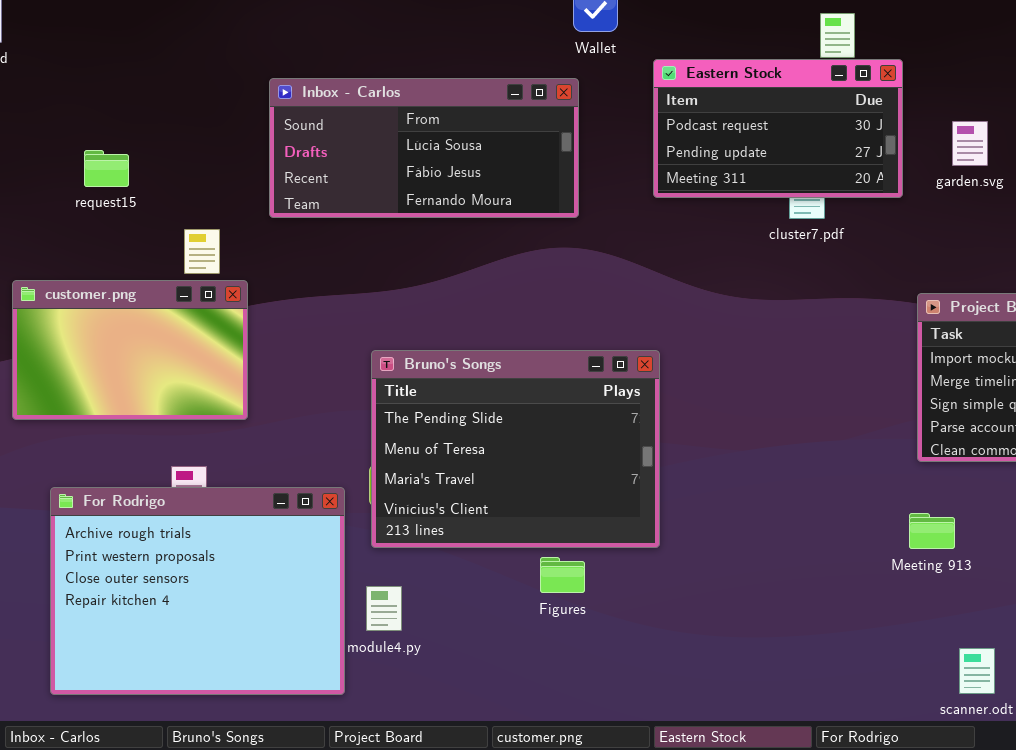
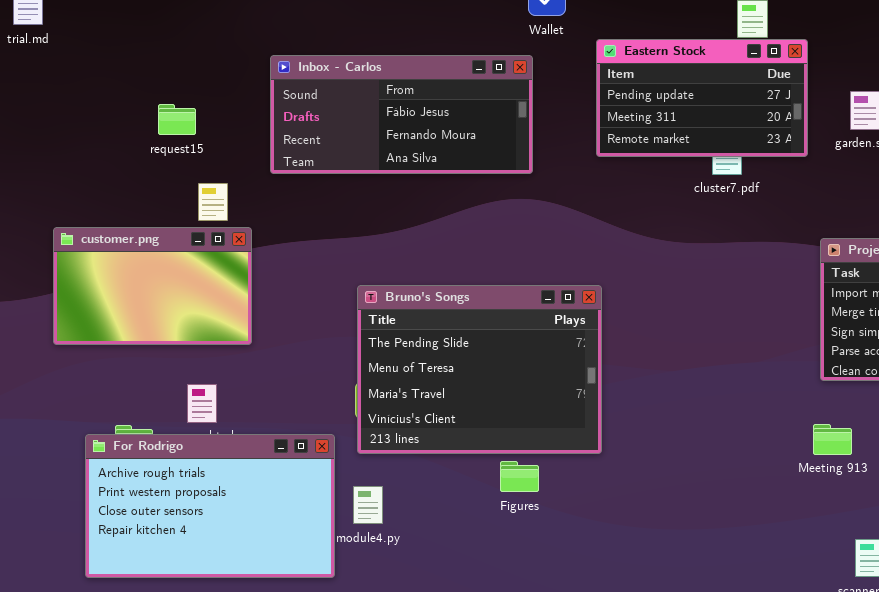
Eastern Stock: [653,59,903,198] -> [596,39,808,157], scrolled down 1 row
Inbox - Carlos: [269,78,579,218] -> [270,55,533,174], scrolled down 1 row
request15: [84,150,129,187] -> [158,104,196,135], moved
For Rodrigo: [50,487,345,695] -> [85,434,335,578], resized

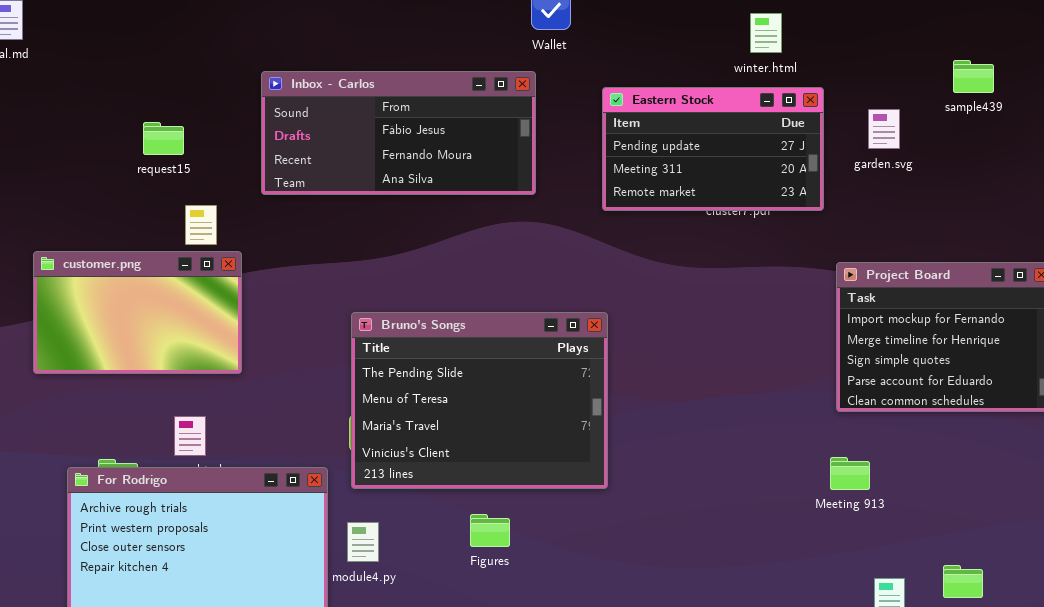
Eastern Stock: [596,39,808,157] -> [602,87,824,211], moved
Figures: [500,461,539,492] -> [470,514,510,547], moved

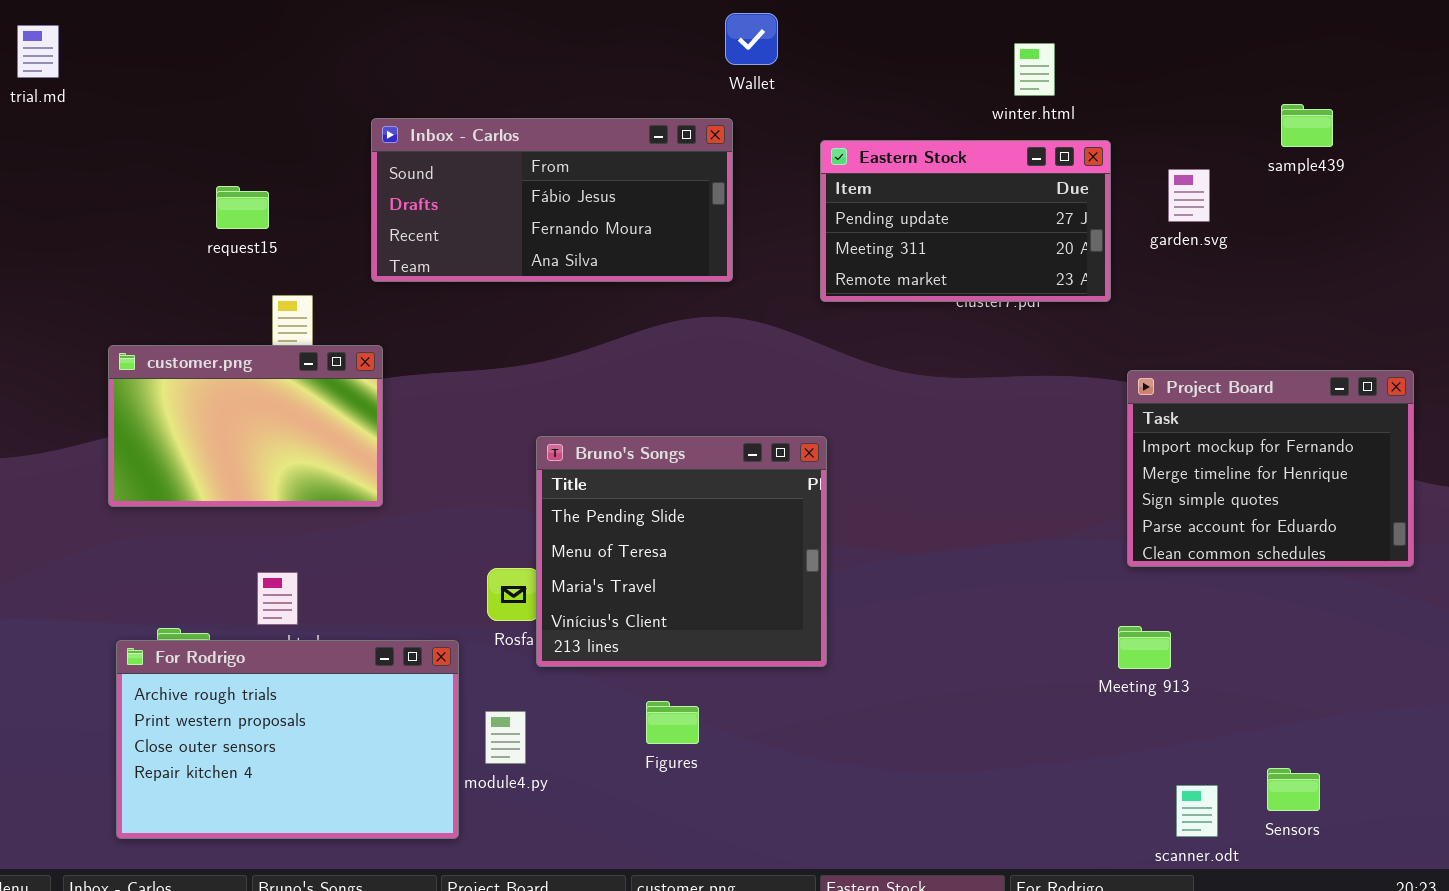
customer.png: [33,251,242,374] -> [108,345,383,507], moved
Bruno's Songs: [351,312,608,489] -> [536,436,827,667], resized

